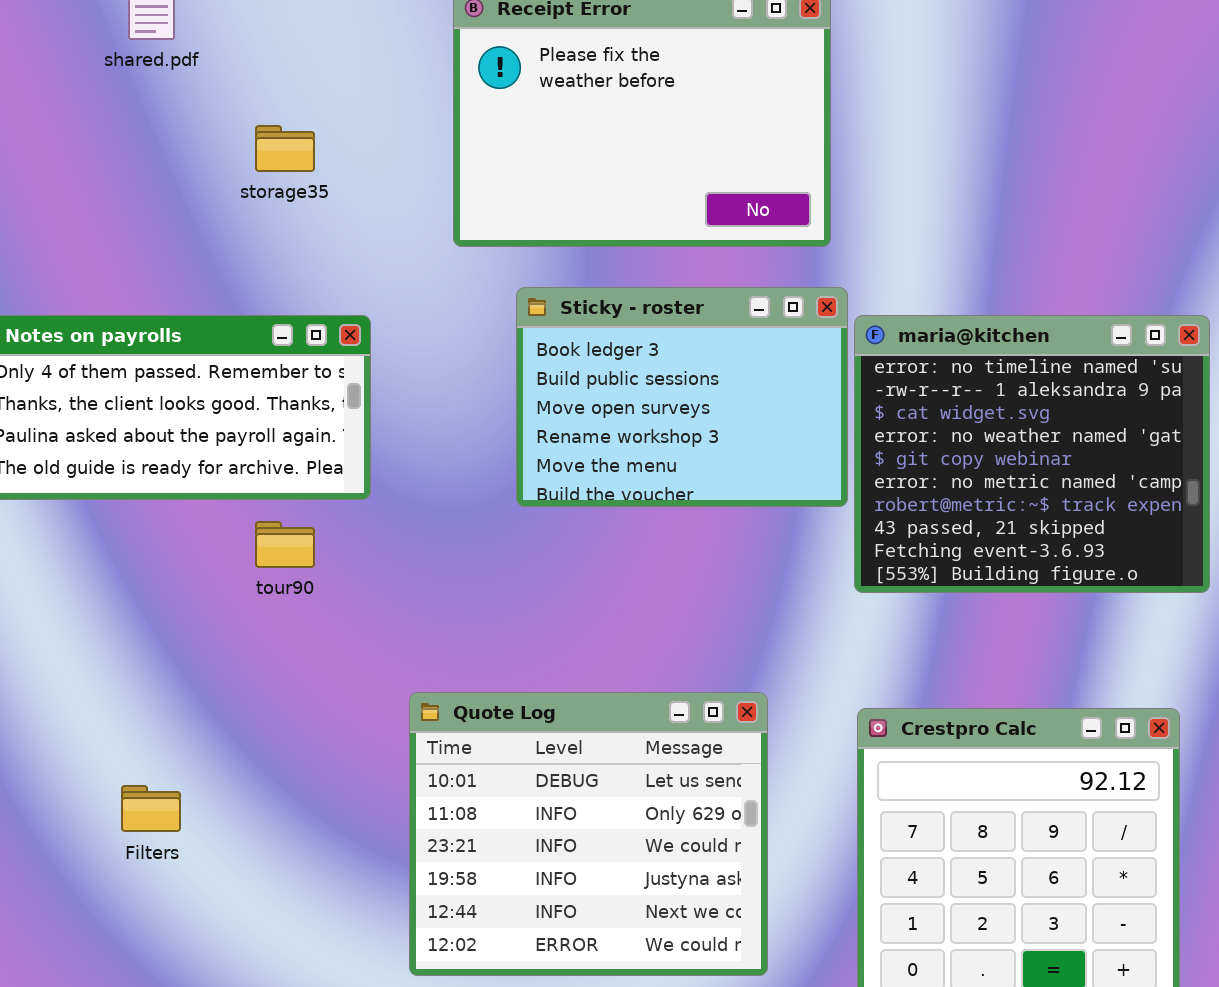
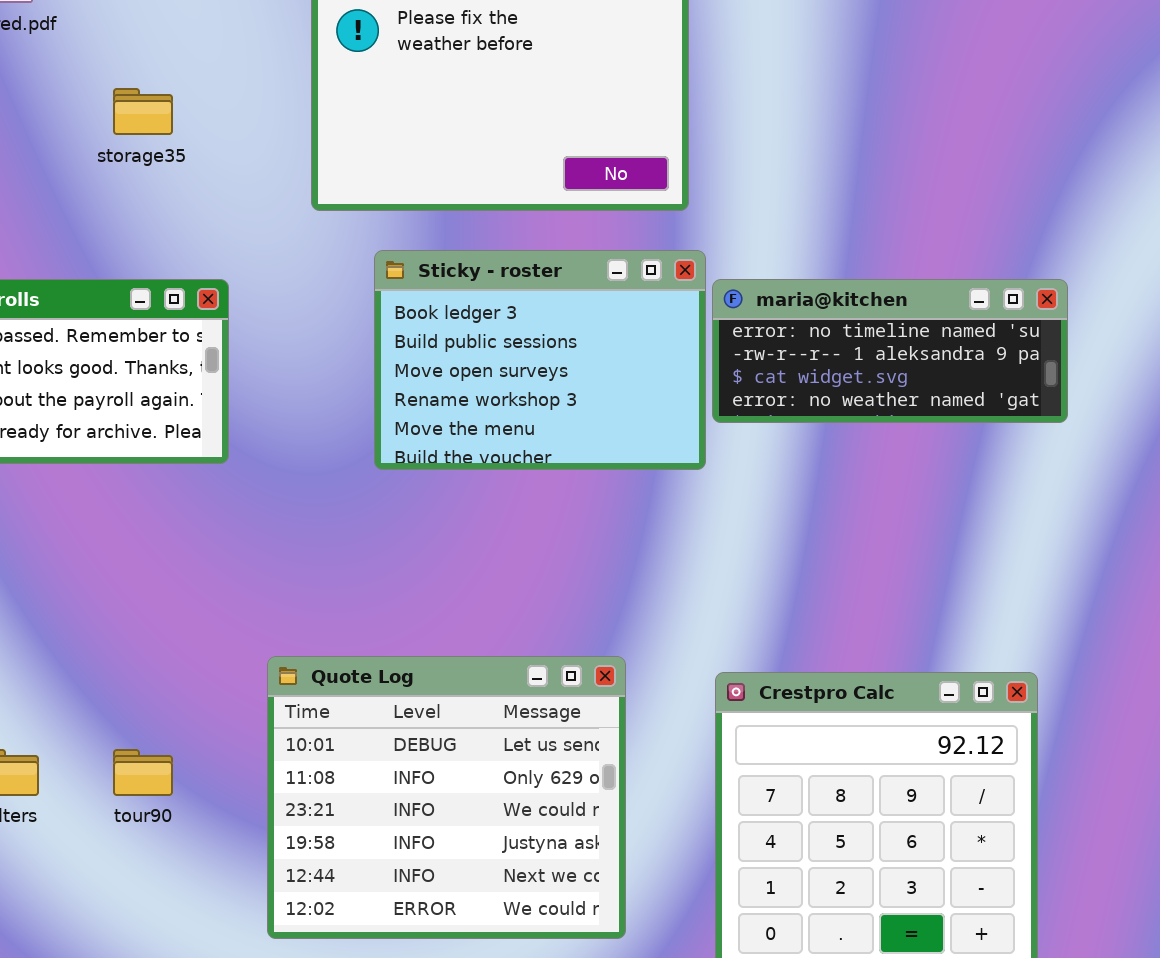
maria@kitchen: [854,315,1210,593] -> [712,279,1068,423], resized
tour90: [255,521,315,568] -> [113,749,173,796], moved

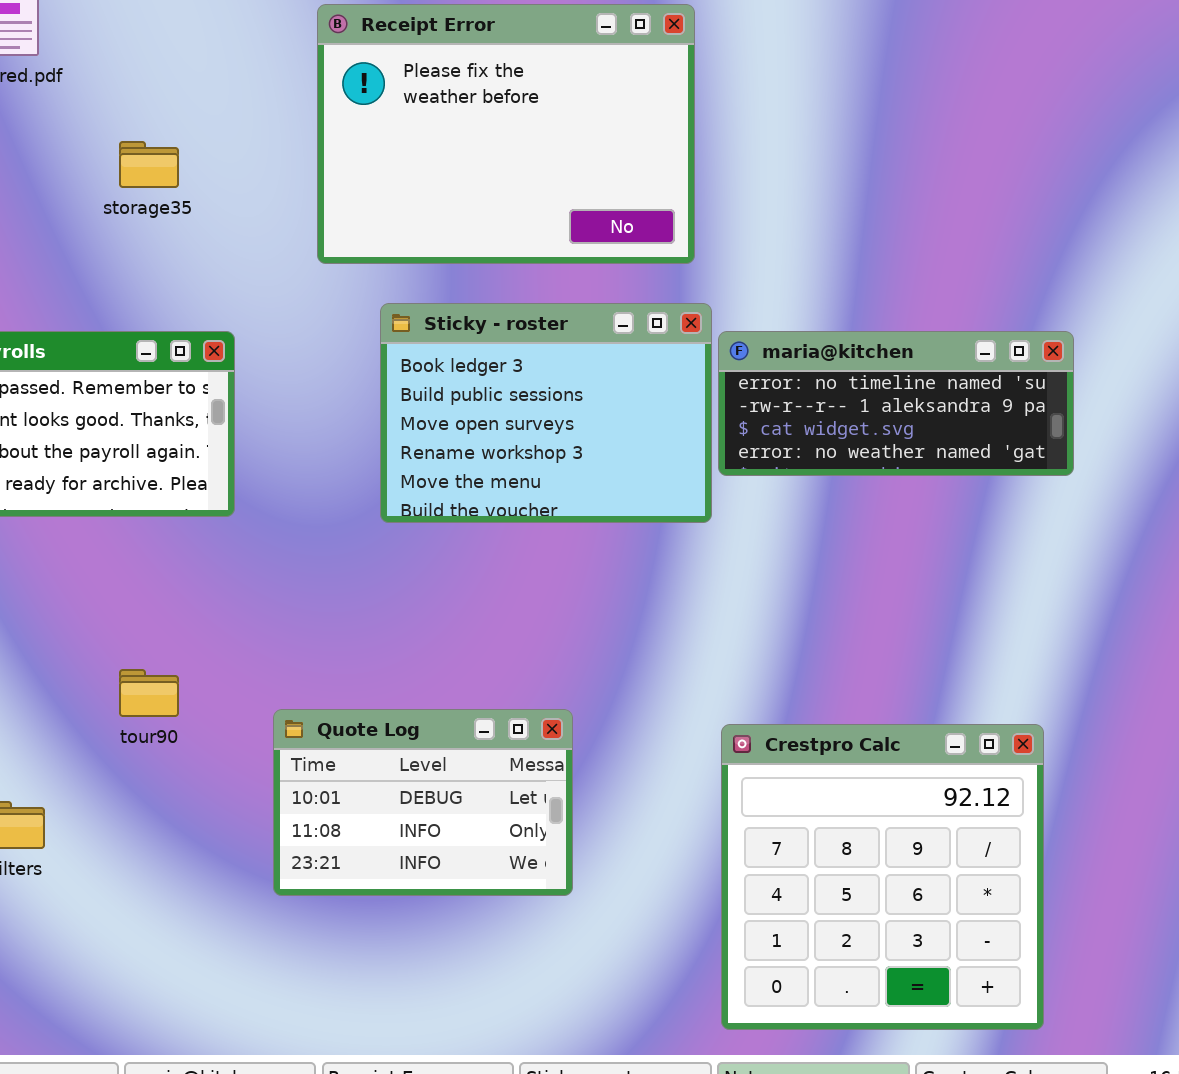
Quote Log: [267,656,626,939] -> [273,709,573,896], resized
tour90: [113,749,173,796] -> [119,669,179,717], moved

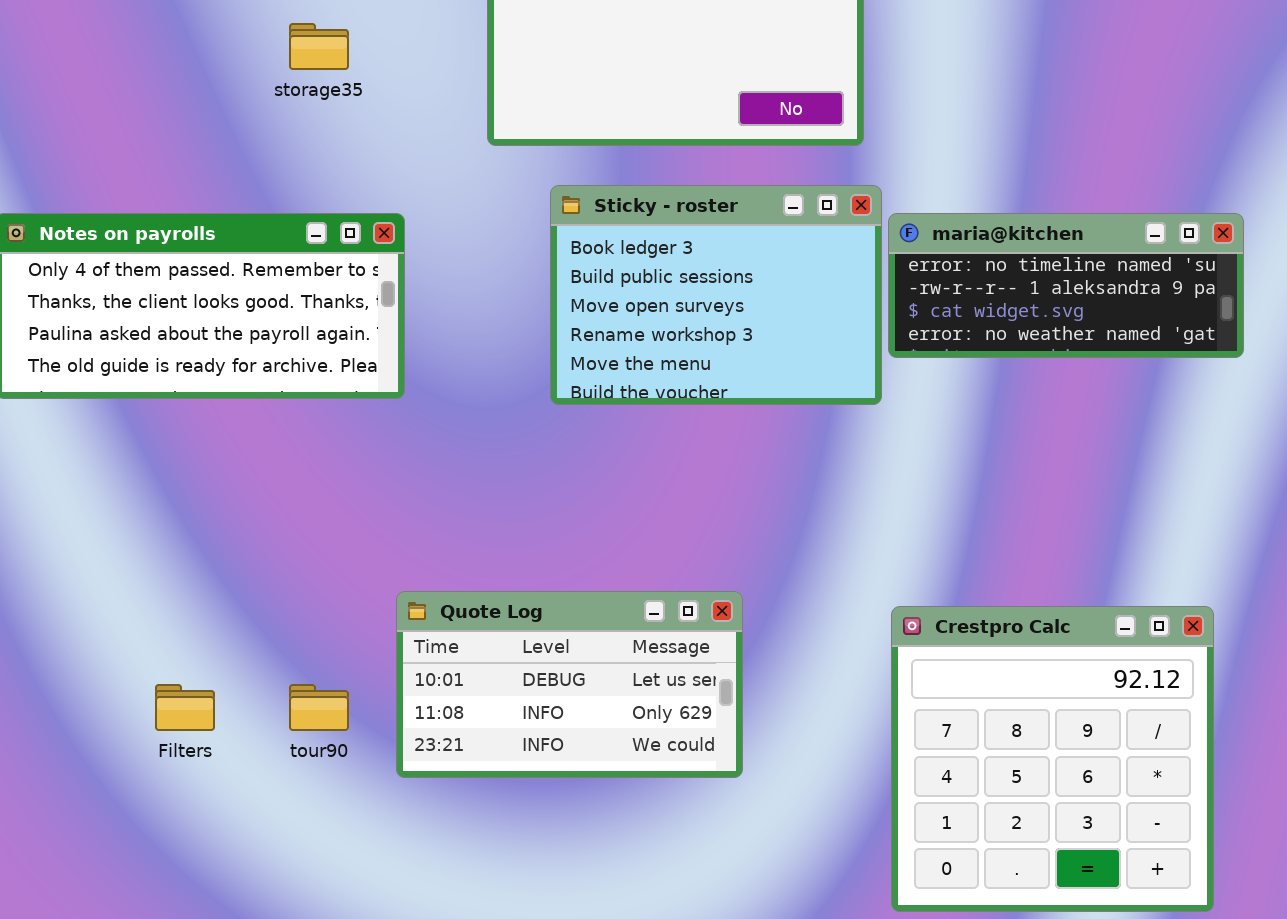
tour90: [119,669,179,717] -> [289,684,349,731], moved
Quote Log: [273,709,573,896] -> [396,591,743,778], resized

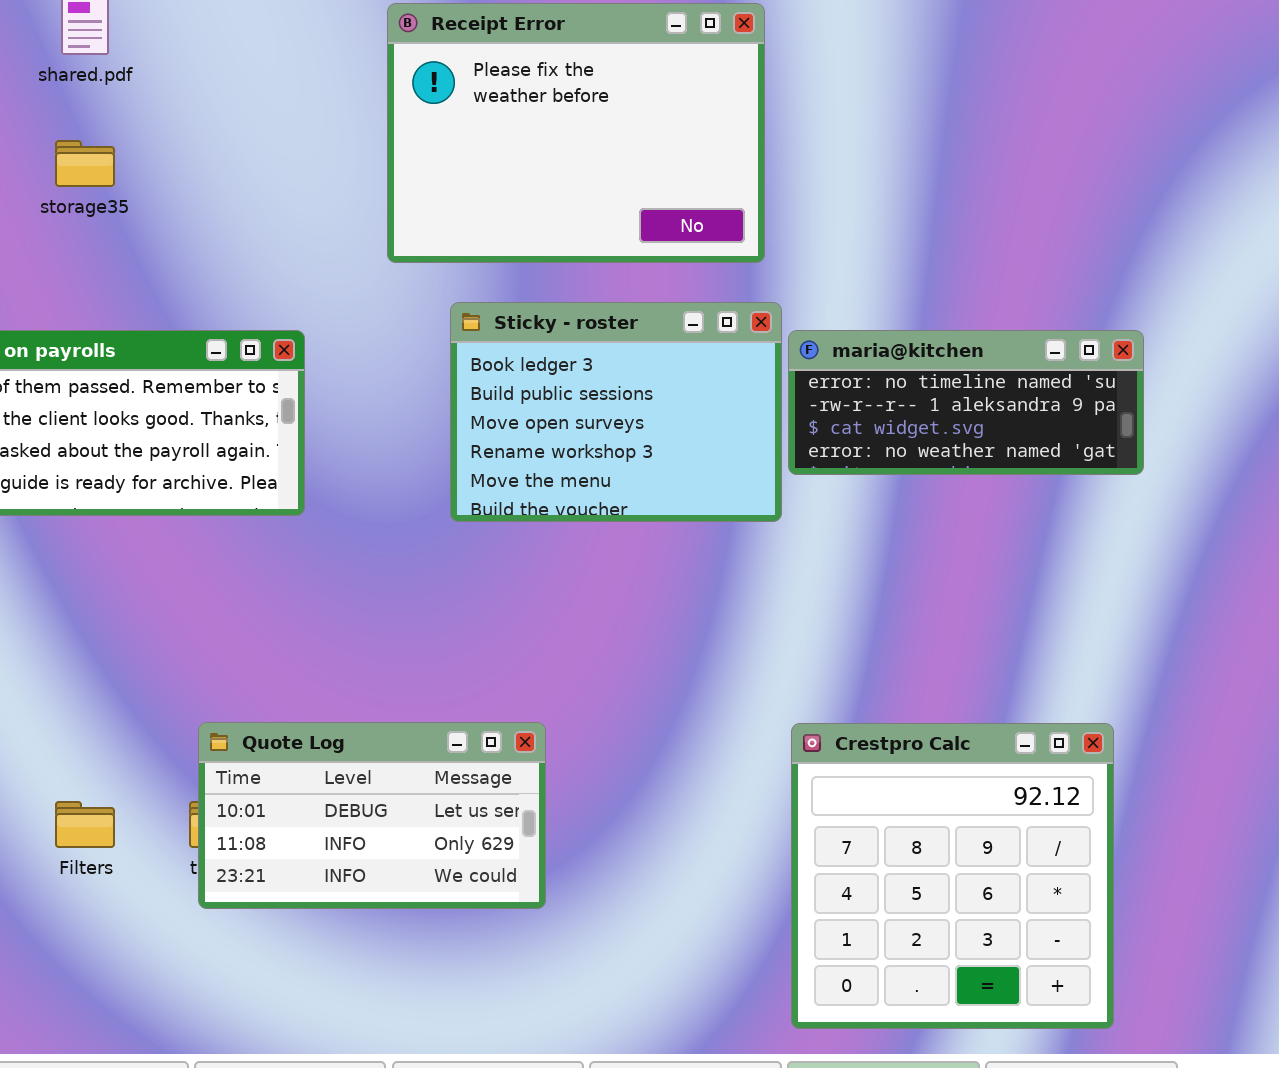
storage35: [289,23,349,70] -> [55,140,115,187], moved
Quote Log: [396,591,743,778] -> [198,722,546,909], moved

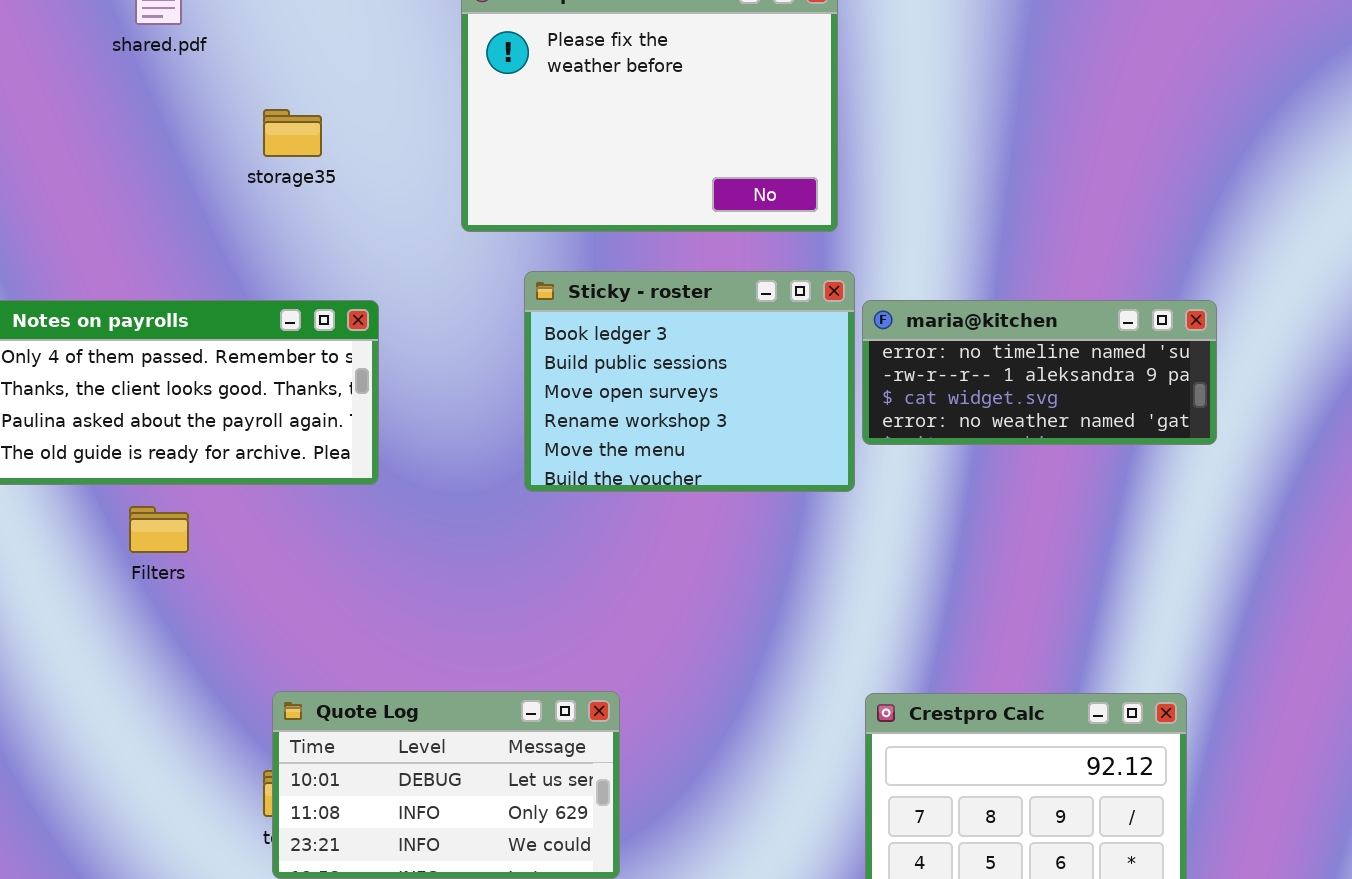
storage35: [55,140,115,187] -> [263,109,322,157], moved
Filters: [55,801,115,848] -> [129,506,189,553], moved

